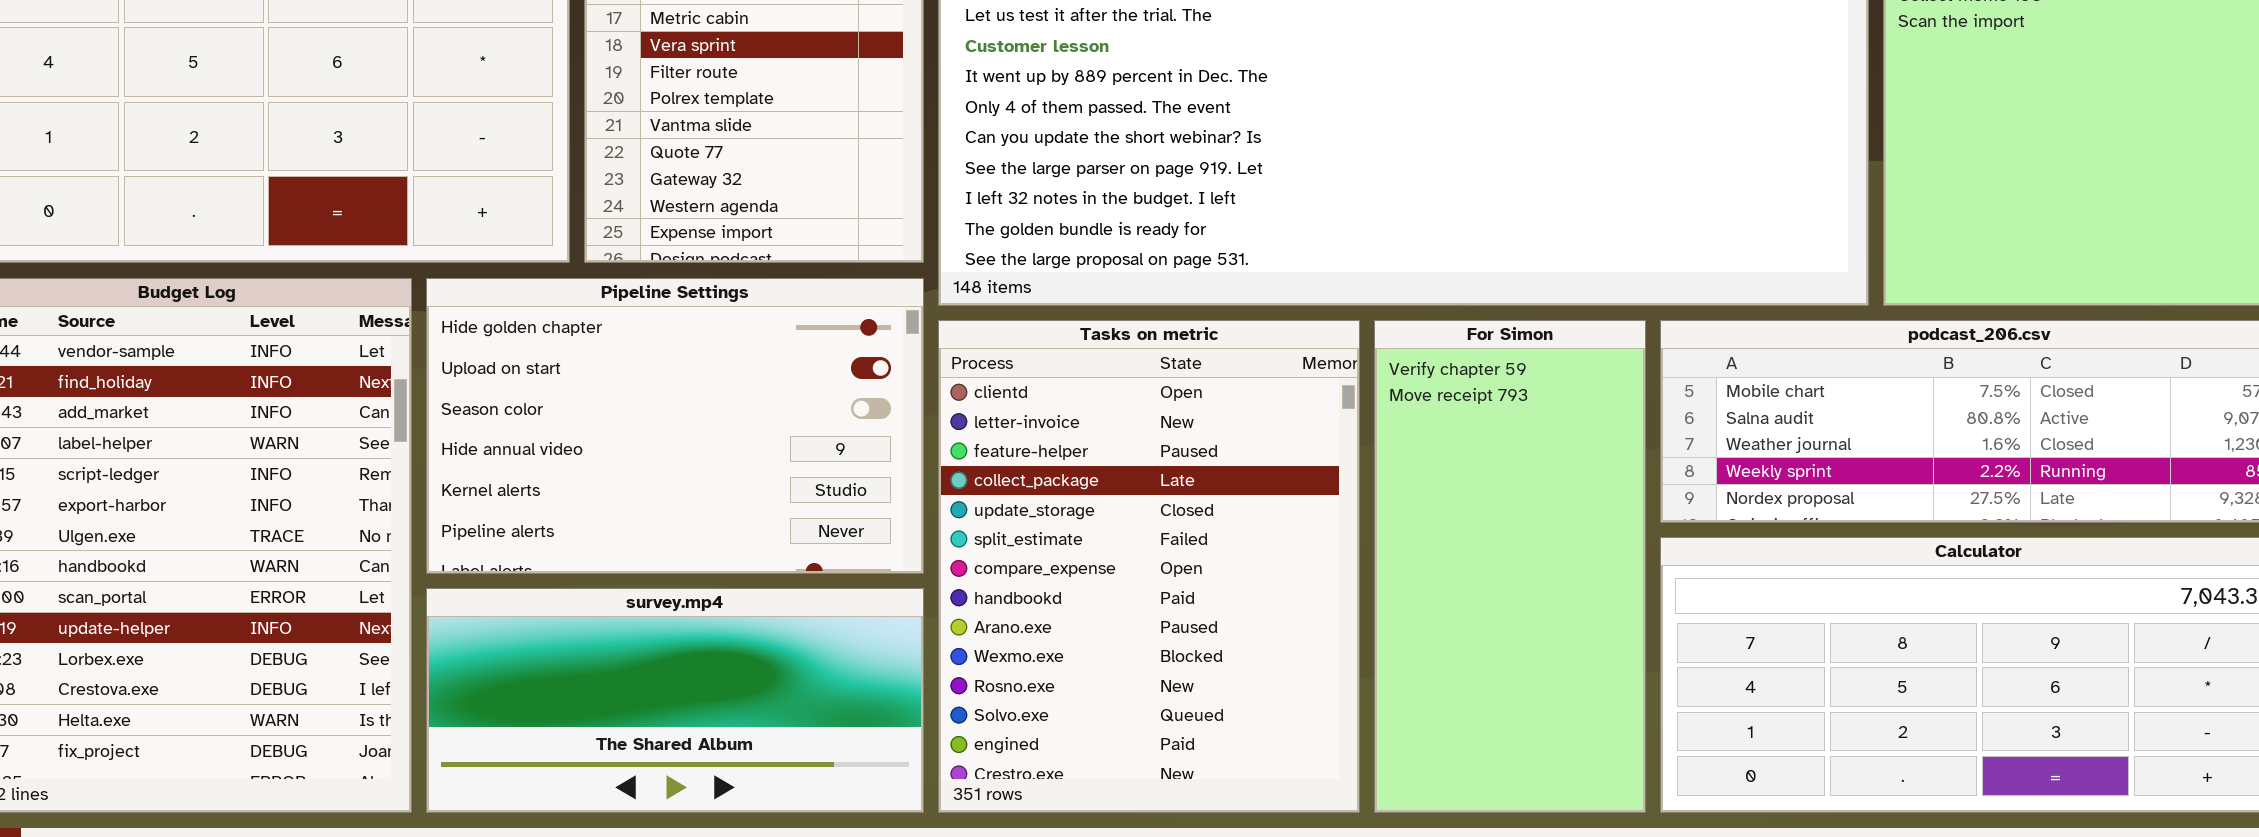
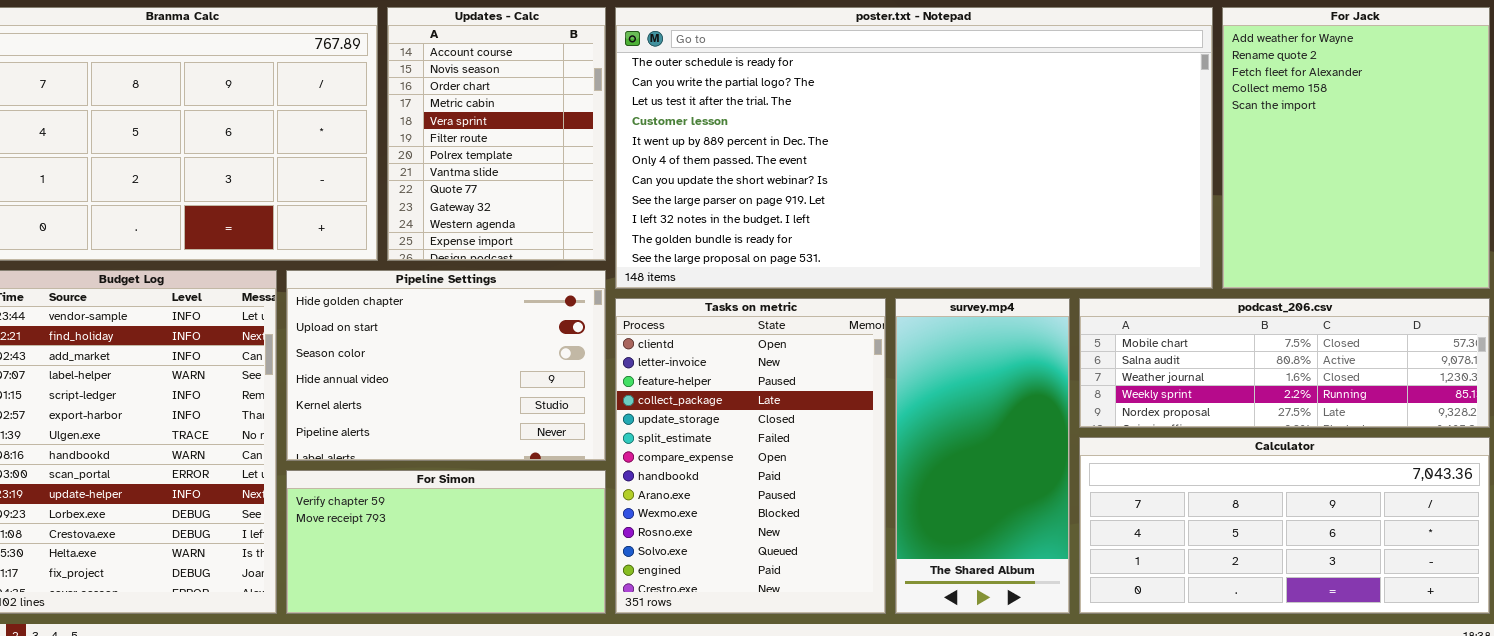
For Simon: [1374,320,1646,813] -> [286,470,606,614], moved, resized
survey.mp4: [426,588,924,813] -> [895,298,1070,614], moved, resized

